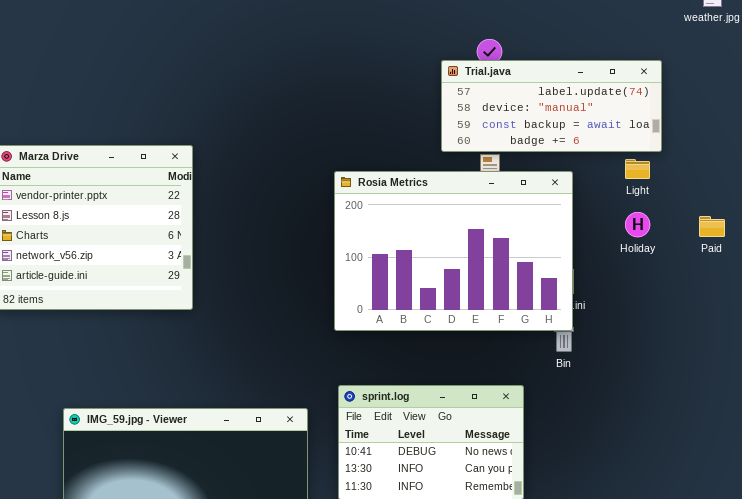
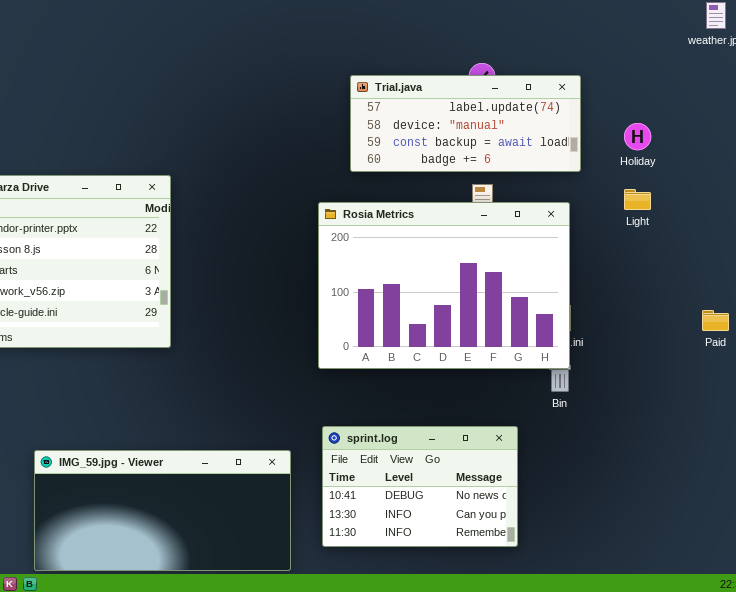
Trial.java: [441,60,662,152] -> [350,75,581,172], moved
Holiday: [625,212,650,237] -> [624,123,651,150], moved
Paid: [699,216,725,237] -> [702,310,729,331], moved

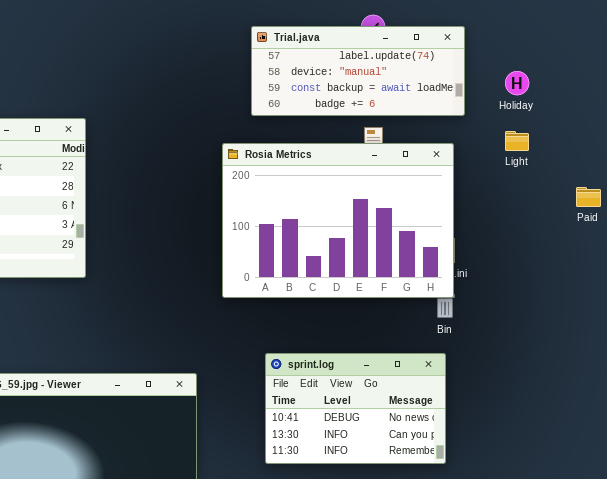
Paid: [702,310,729,331] -> [576,187,601,207], moved
sprint.log: [322,426,518,547] -> [265,353,446,464], moved

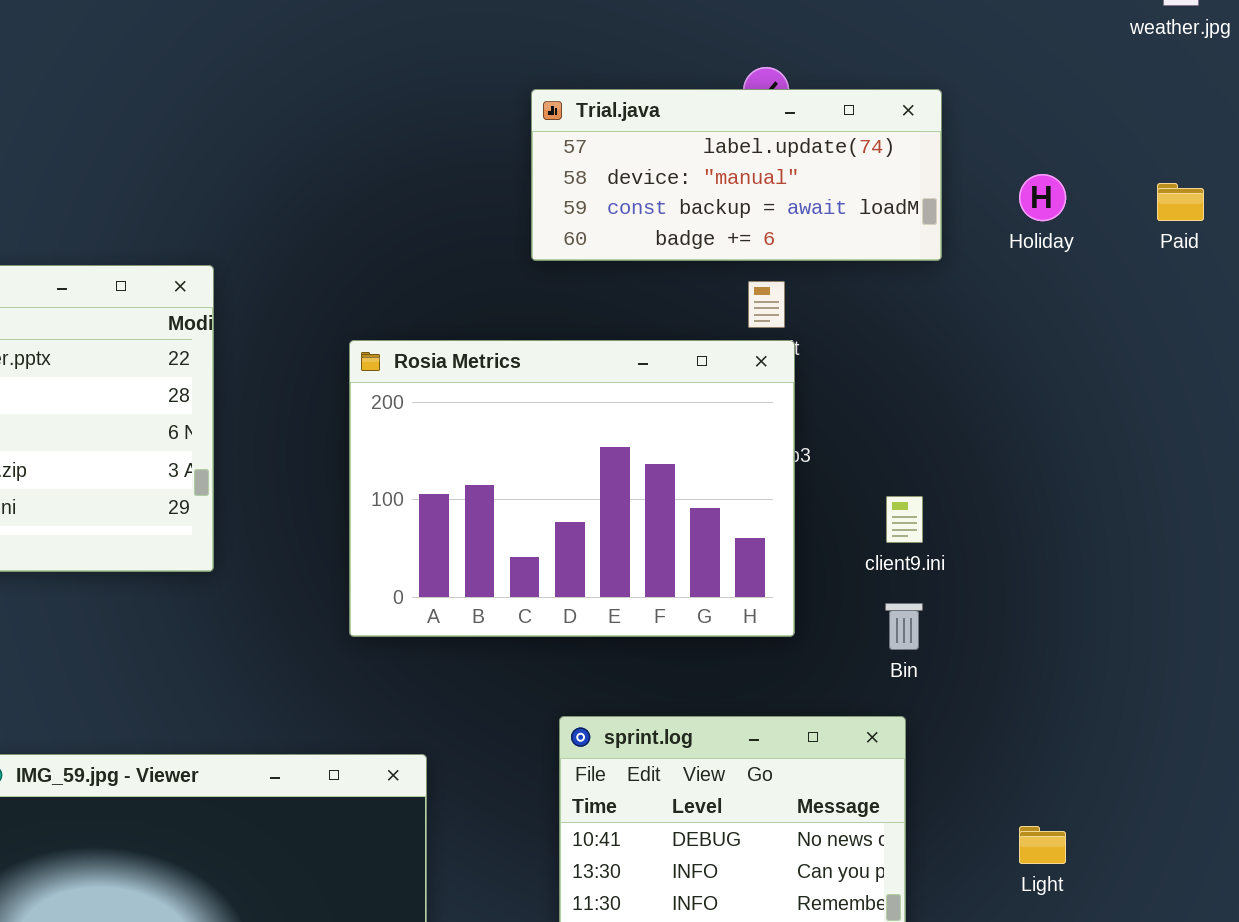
Light: [505,131,529,151] -> [1019,826,1066,864], moved
Rosia Metrics: [222,143,454,298] -> [349,340,795,637], moved
Paid: [576,187,601,207] -> [1157,183,1204,221], moved

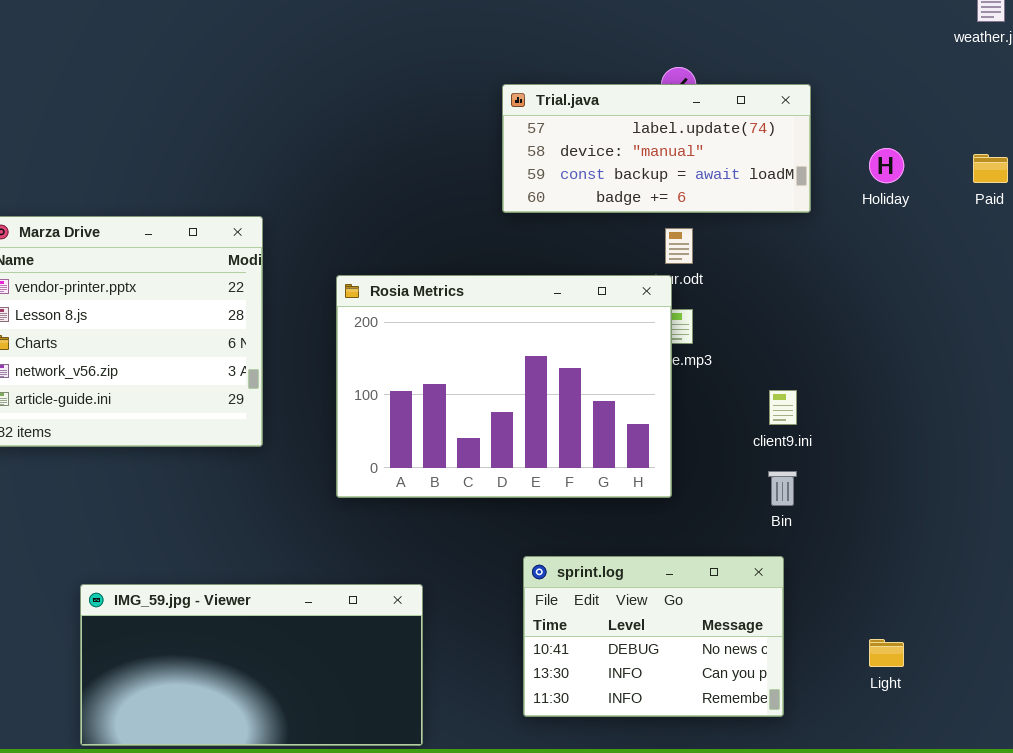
Rosia Metrics: [349,340,795,637] -> [336,275,672,498], moved

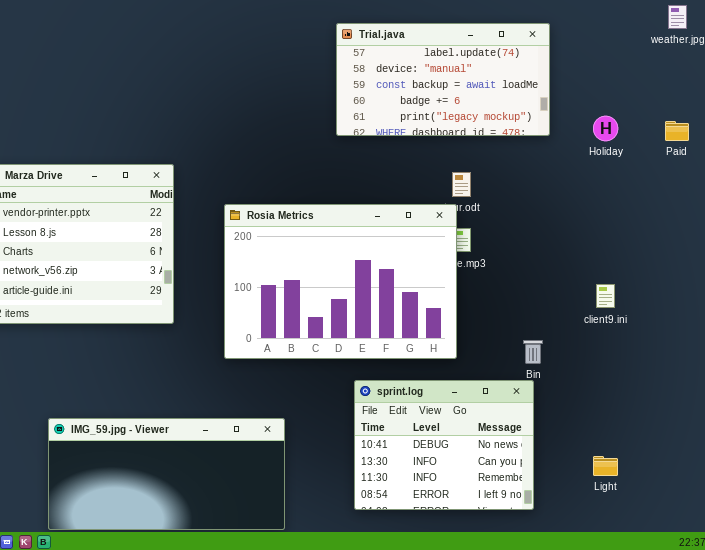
Trial.java: [502,84,811,213] -> [336,23,550,136], moved, resized
client9.ini: [769,390,797,425] -> [596,284,615,308], moved
sprint.log: [523,556,784,717] -> [354,380,534,510], resized

